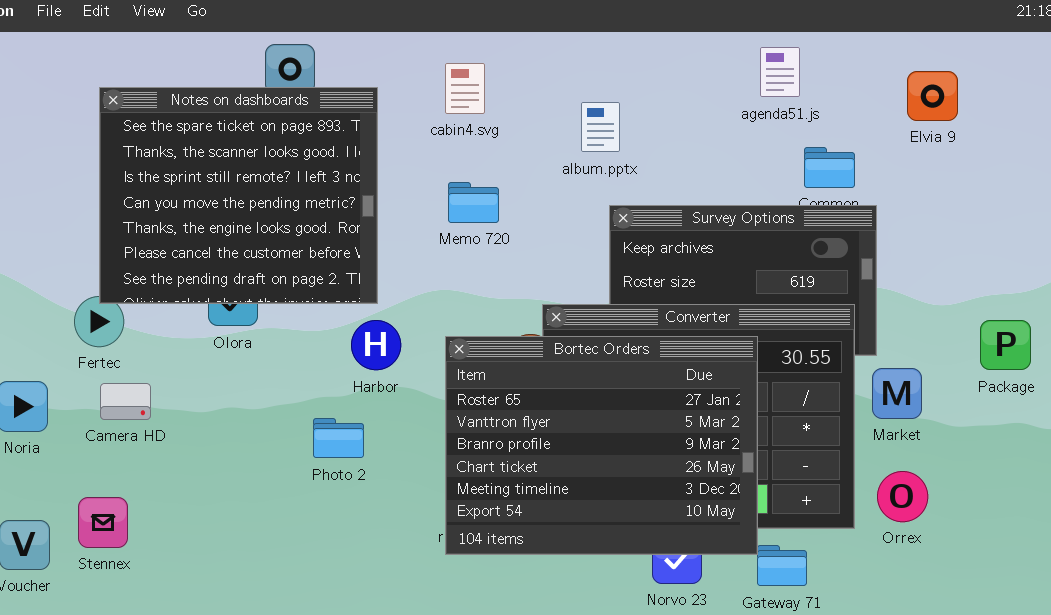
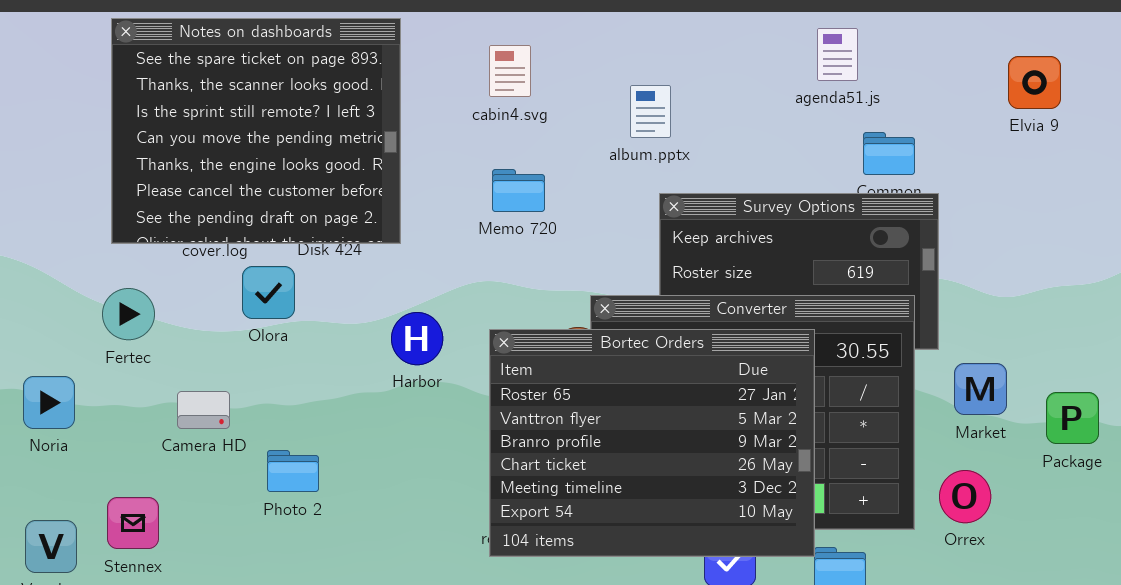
Elvia 9: [907,71,958,121] -> [1008,56,1061,109], moved
Notes on dashboards: [99,87,378,304] -> [111,18,401,244], moved
Package: [980,320,1031,370] -> [1046,392,1099,444], moved
Market: [872,368,922,419] -> [954,363,1007,415], moved
Camera HD: [100,383,151,420] -> [177,391,230,429], moved
Photo 2: [313,418,364,458] -> [267,450,319,492], moved

